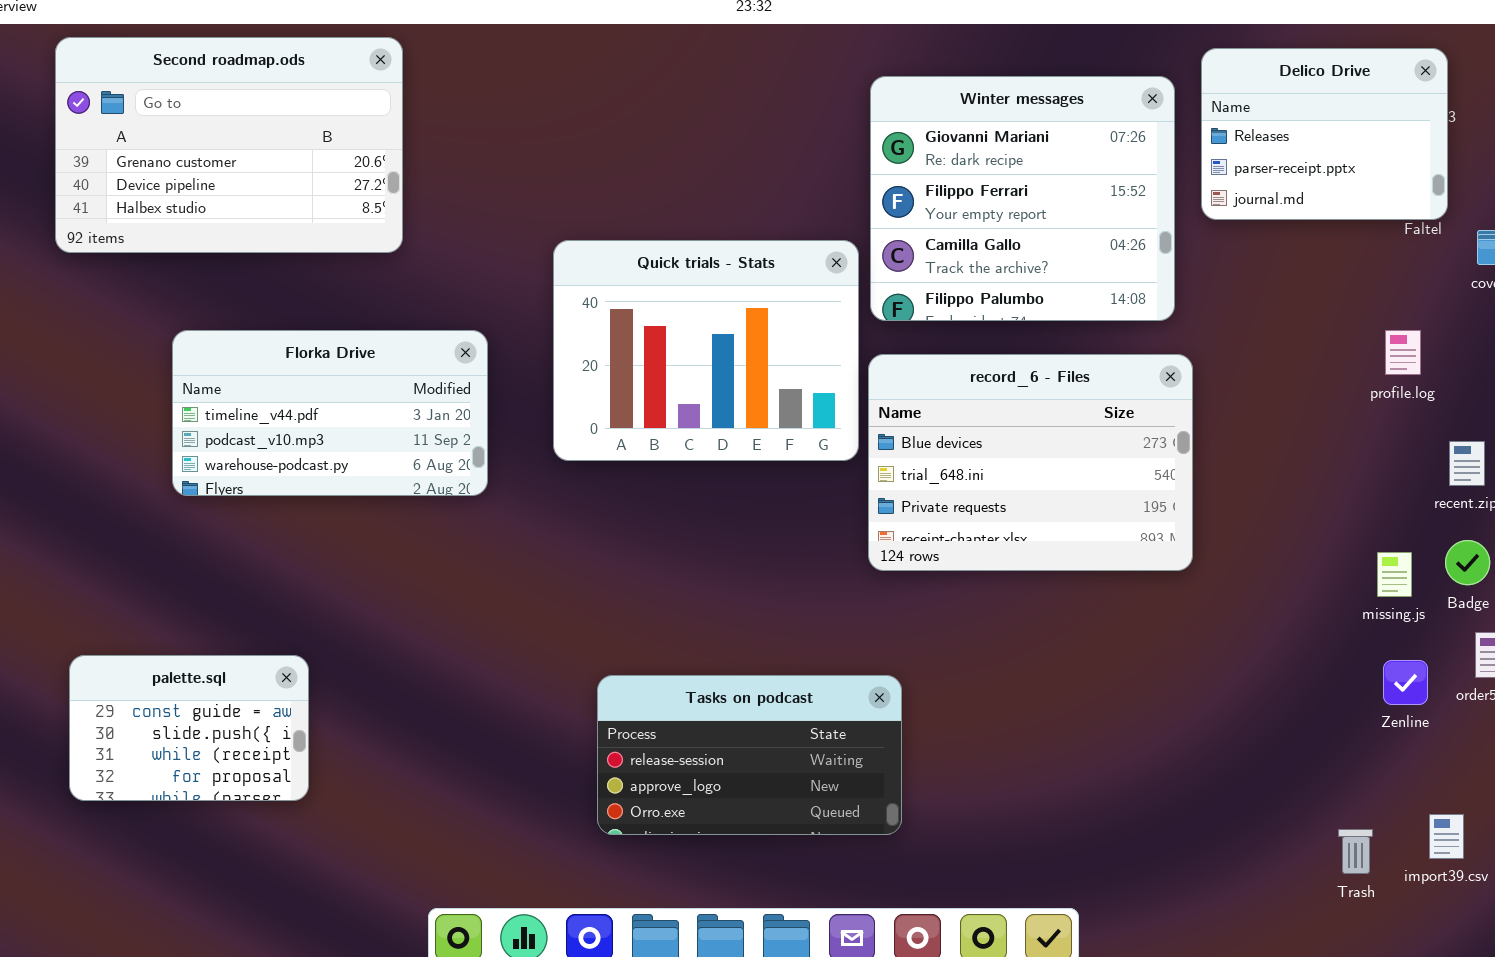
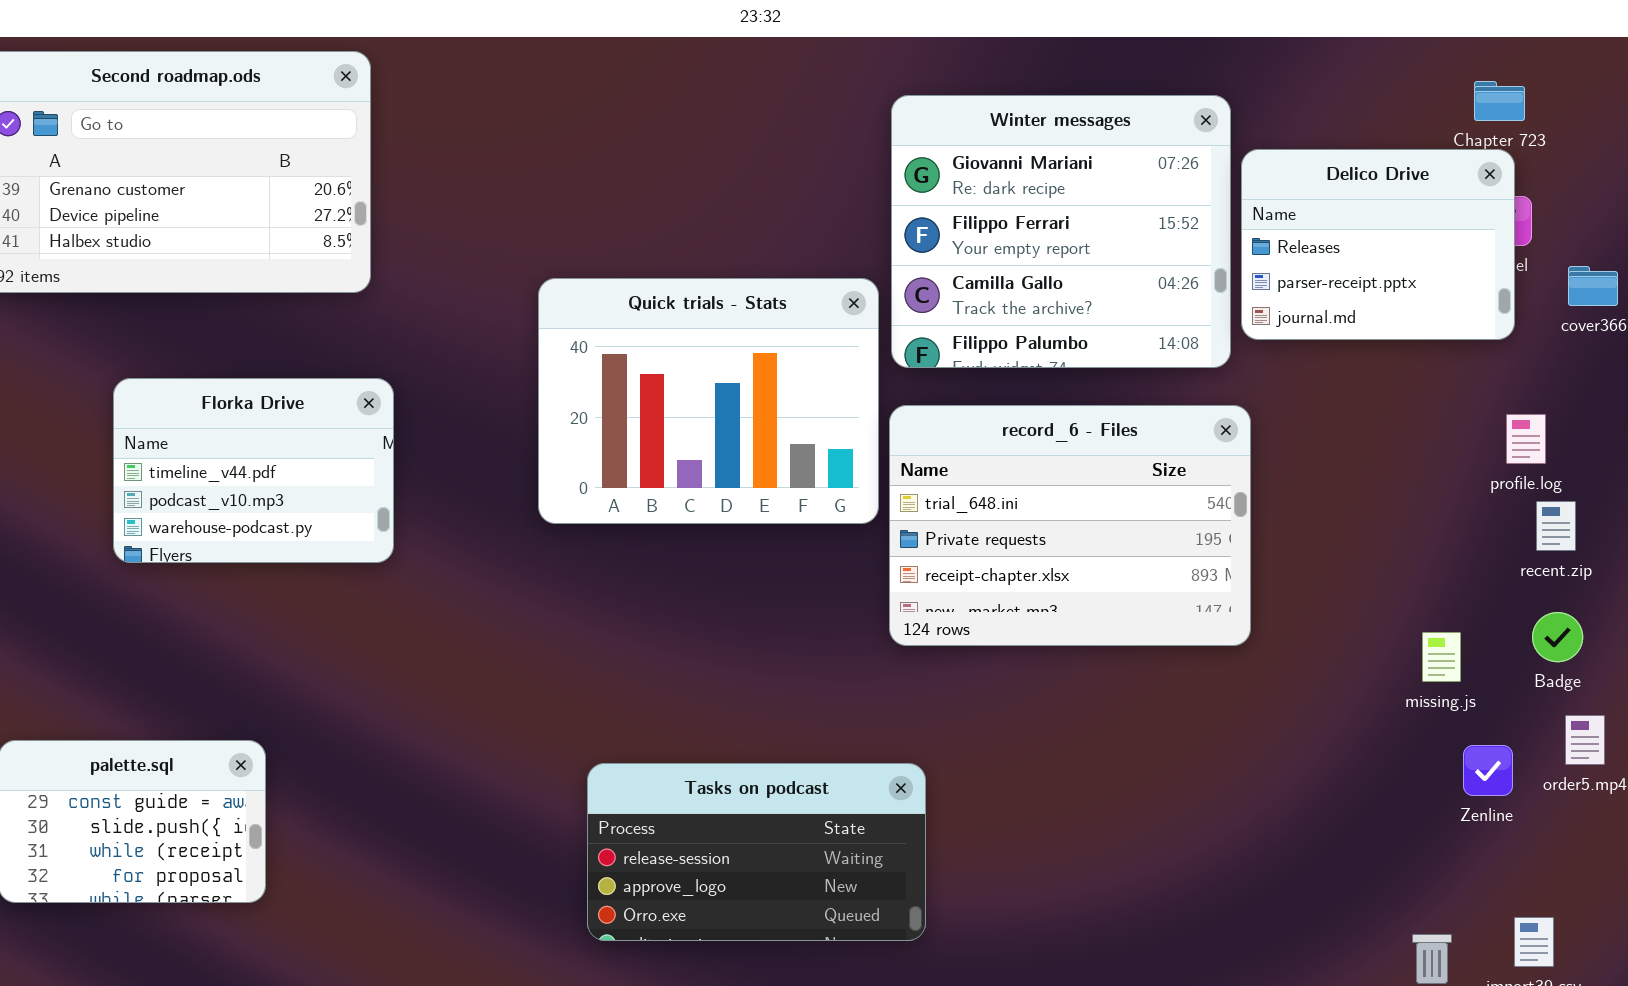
Delico Drive: [1201,48,1448,220] -> [1241,149,1515,340], moved
Florka Drive: [172,330,488,496] -> [113,378,394,563], resized
profile.log: [1385,330,1421,375] -> [1506,414,1546,464], moved
record_6 - Files: [868,354,1193,571] -> [889,405,1251,646], scrolled down 1 row
missing.js: [1377,552,1412,597] -> [1422,632,1461,682], moved

